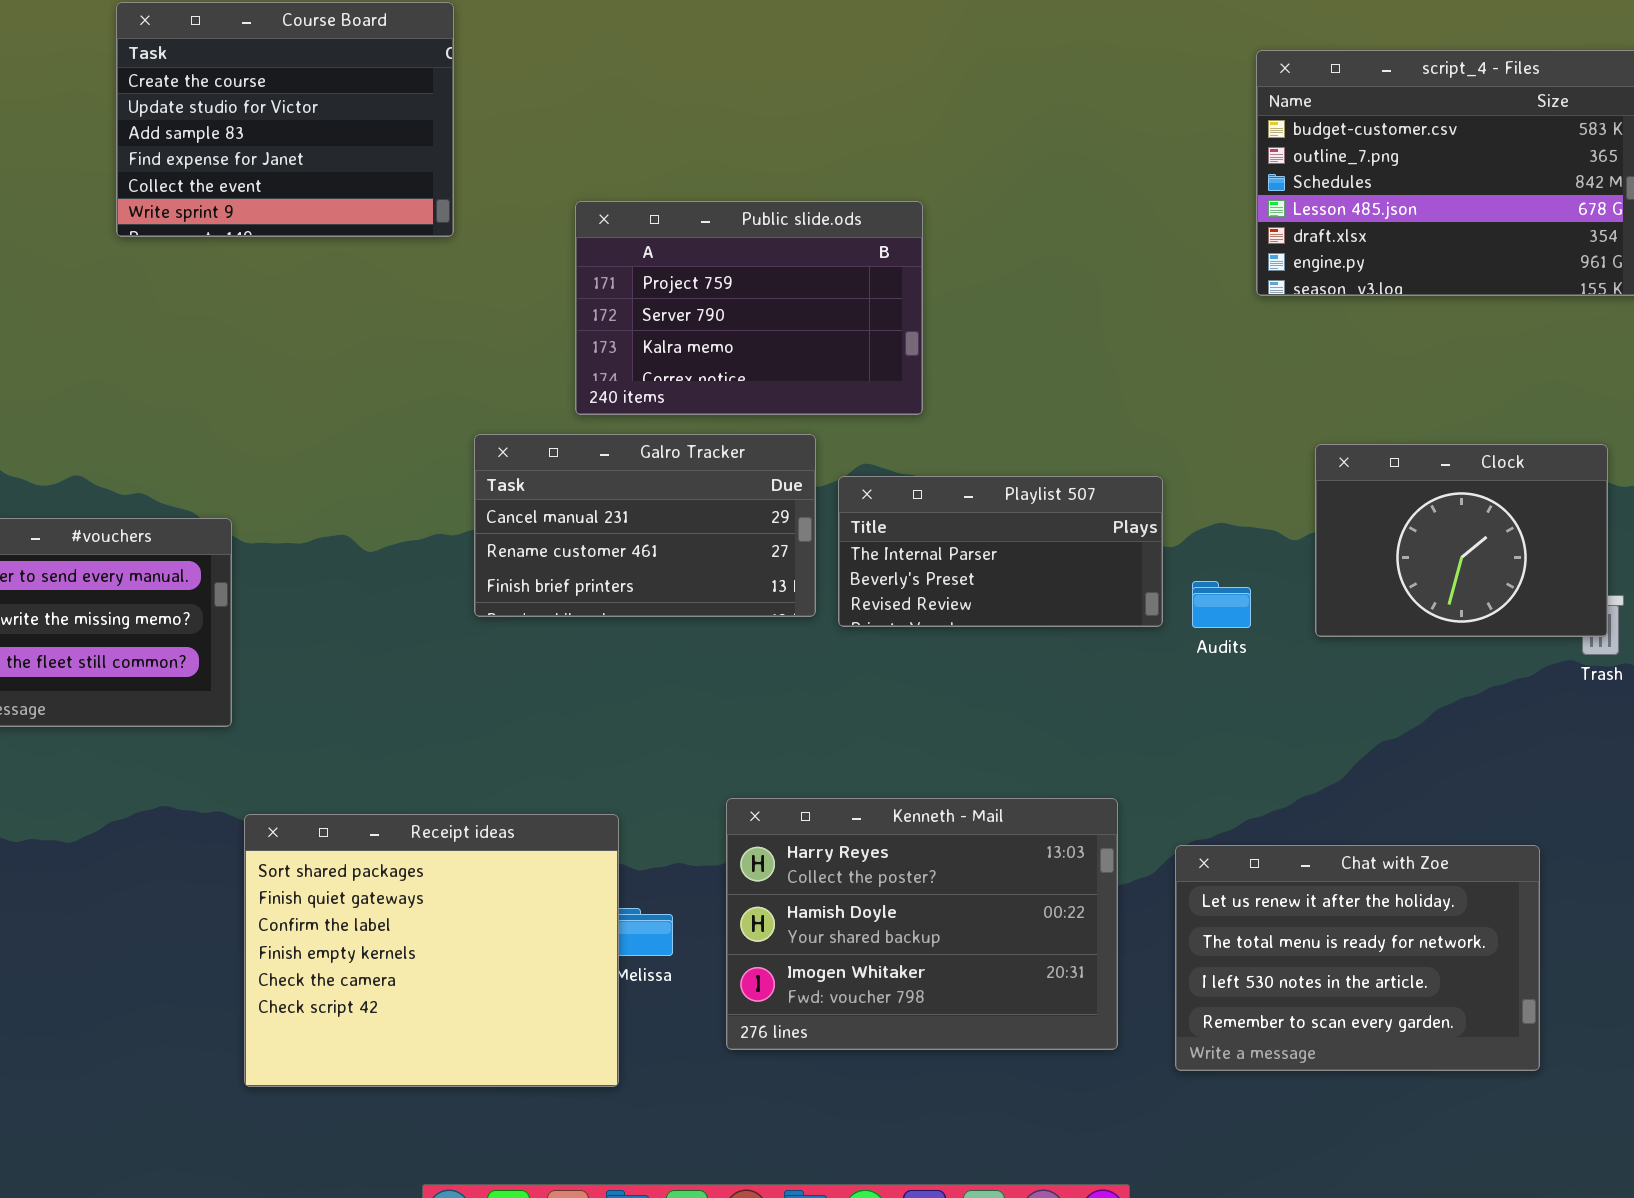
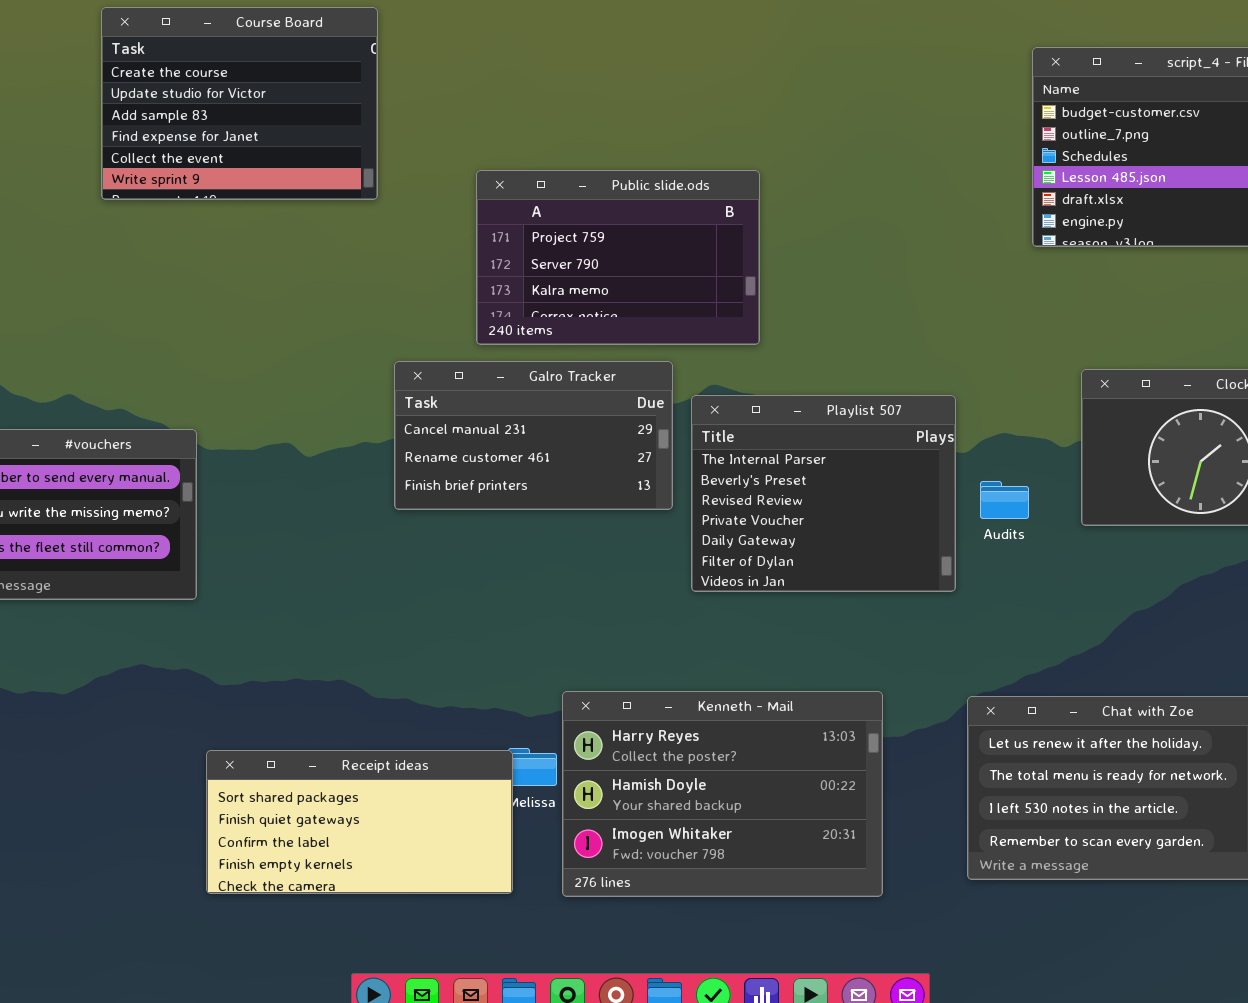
Playlist 507: [838,476,1163,627] -> [691,395,956,592], resized
Kenneth - Mail: [726,798,1118,1050] -> [562,691,883,897], moved
Receipt ideas: [244,814,619,1087] -> [206,750,513,894], resized

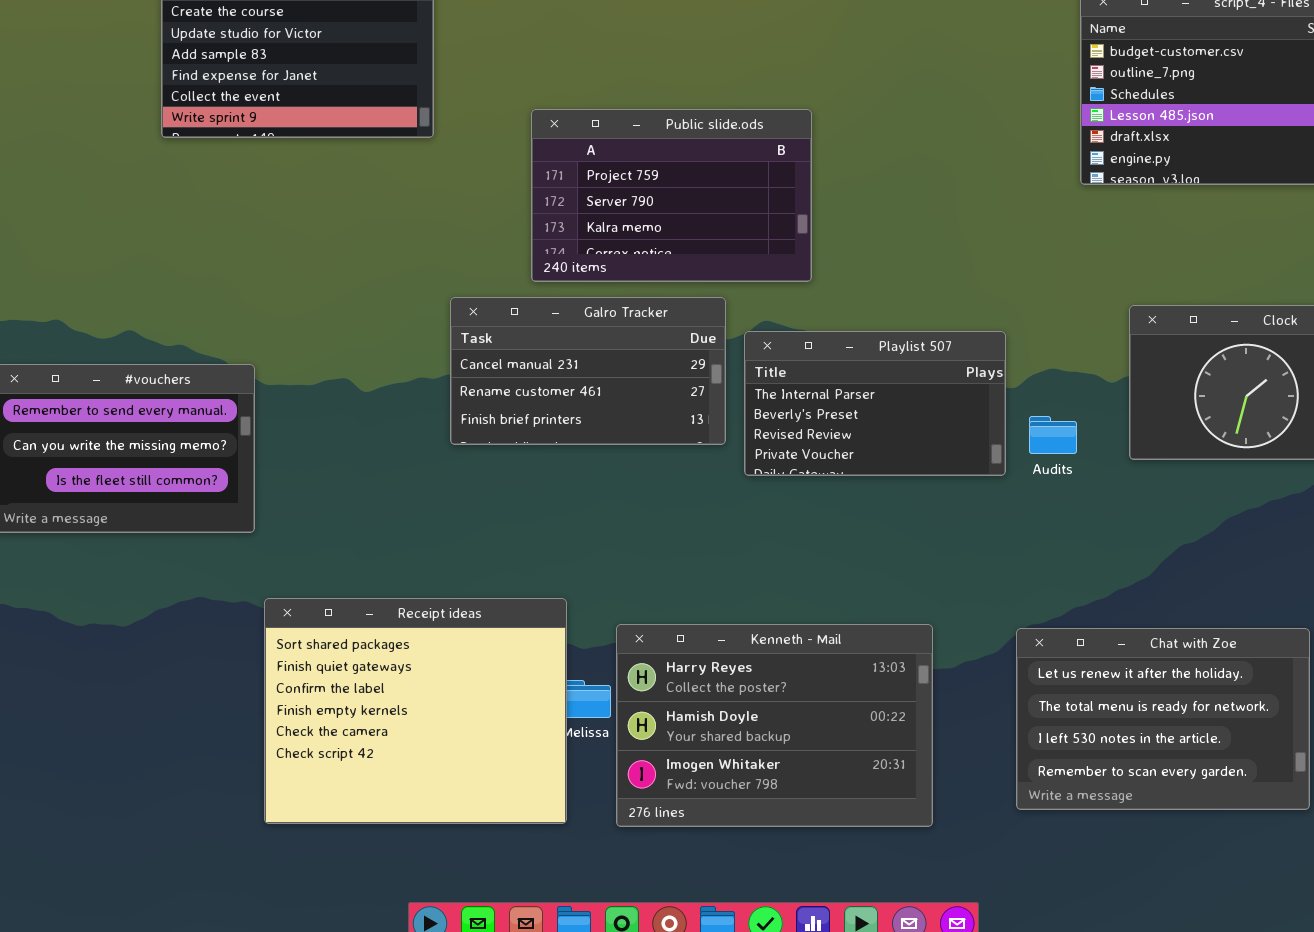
Playlist 507: [691,395,956,592] -> [744,331,1006,476], resized
Receipt ideas: [206,750,513,894] -> [264,598,567,824], resized

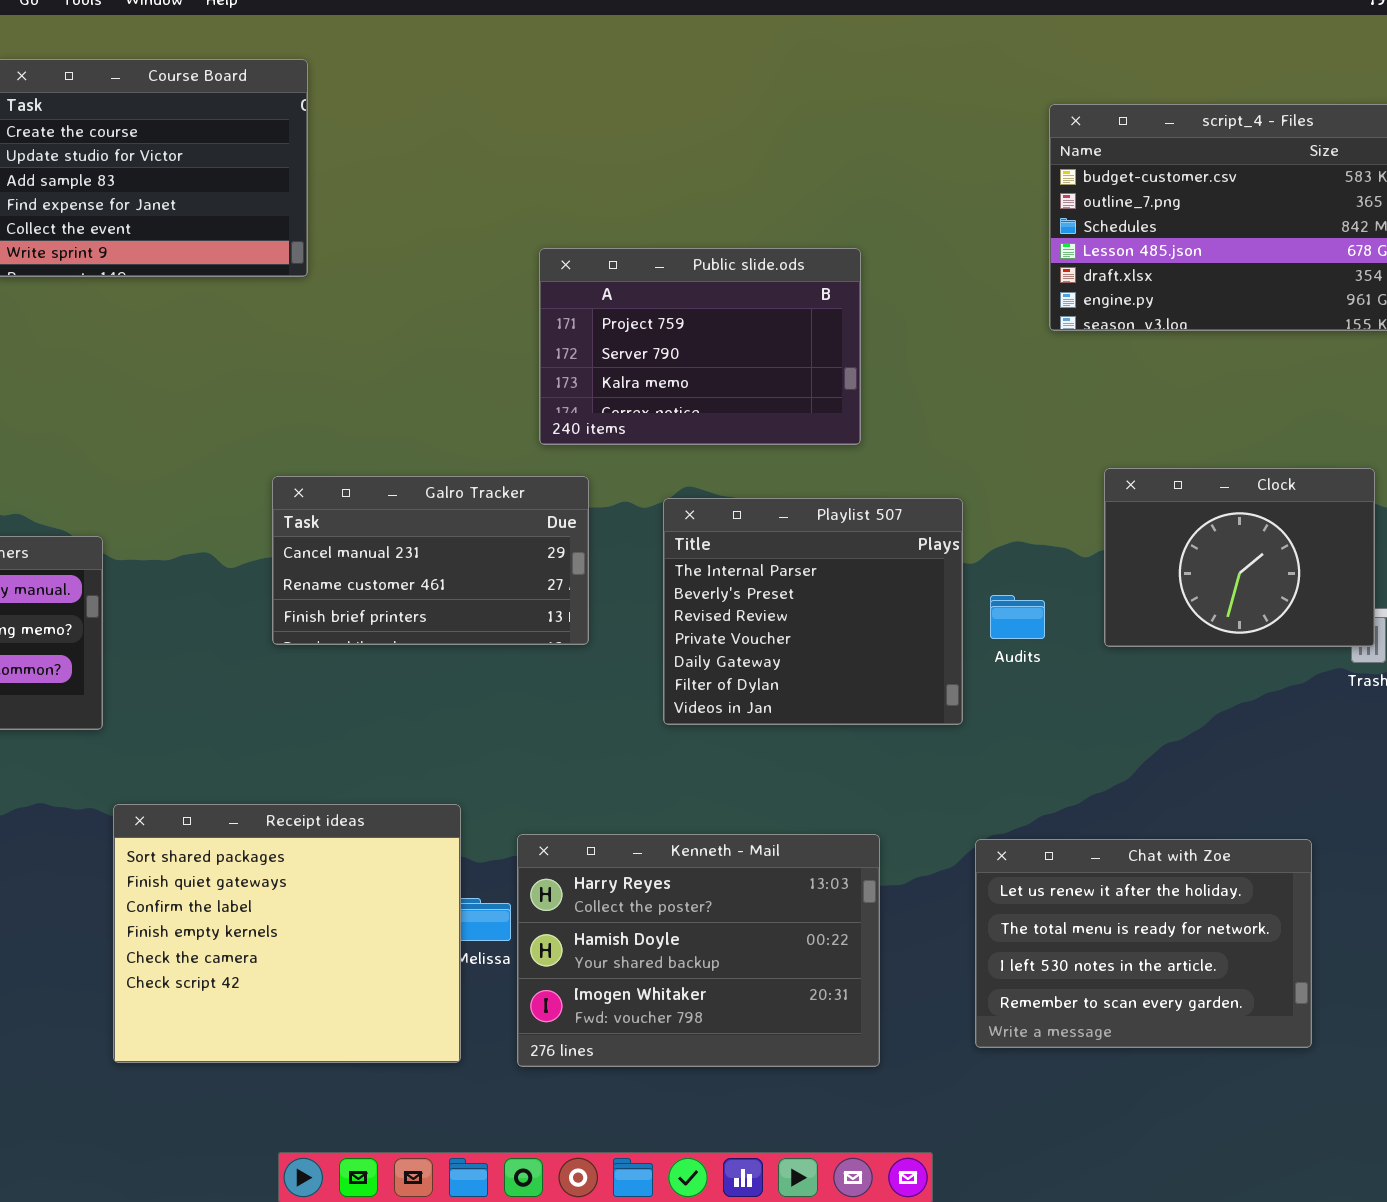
Public slide.ods: [531,109,812,282] -> [539,248,861,445], moved
Galro Tracker: [450,297,726,445] -> [272,476,589,645], moved
Playlist 507: [744,331,1006,476] -> [663,498,963,725], resized

